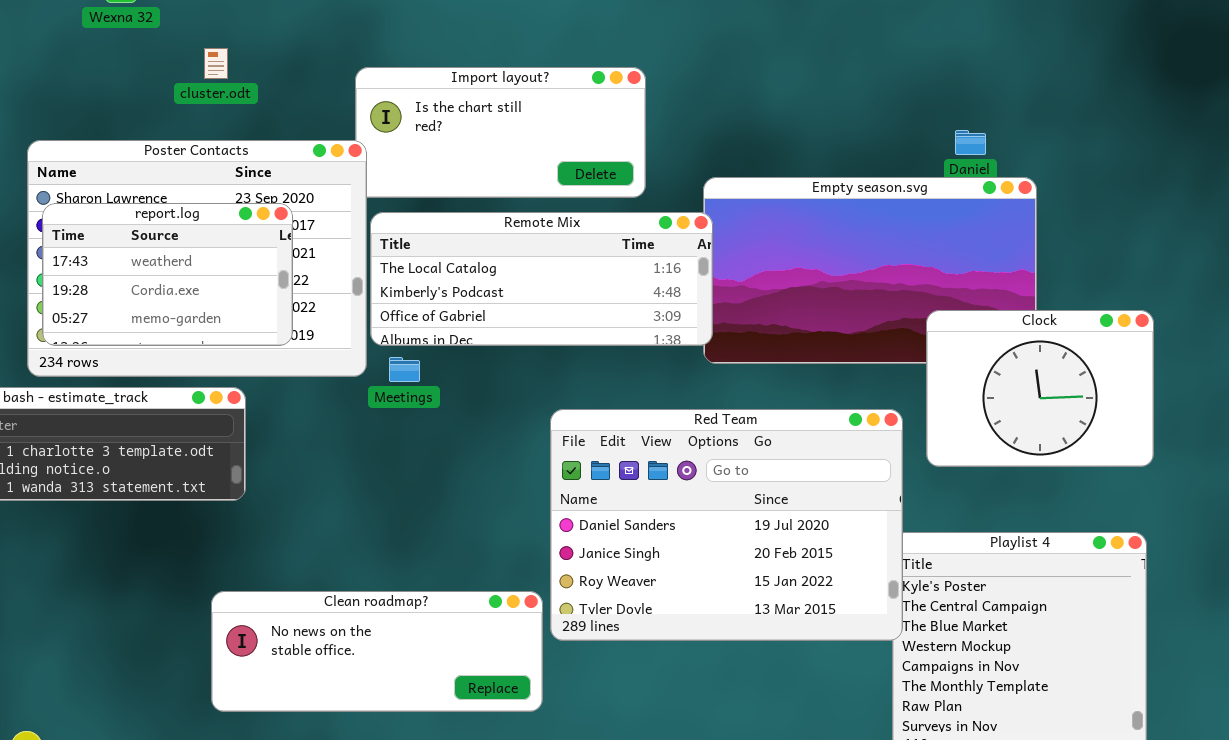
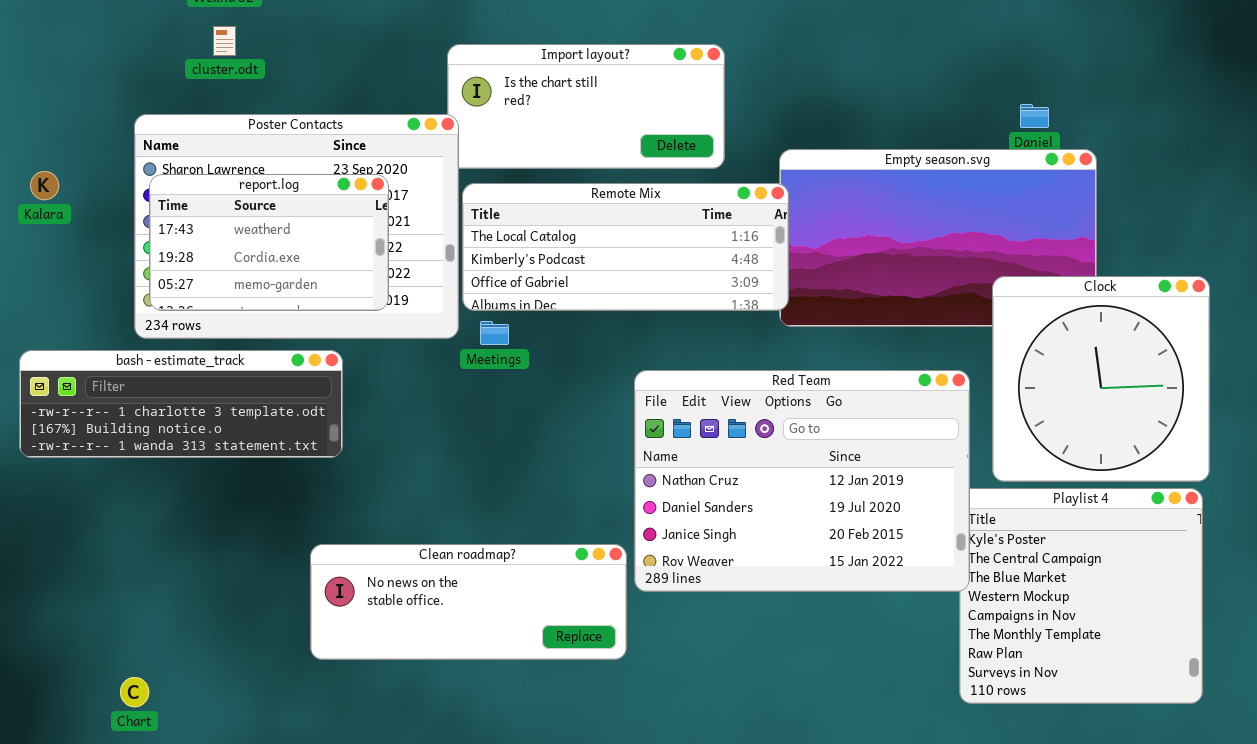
cluster.odt: [204,48,228,79] -> [213,26,236,56], moved
Clock: [926,310,1154,467] -> [992,276,1210,482], resized
Red Team: [550,409,903,641] -> [634,370,970,592], scrolled up 1 row

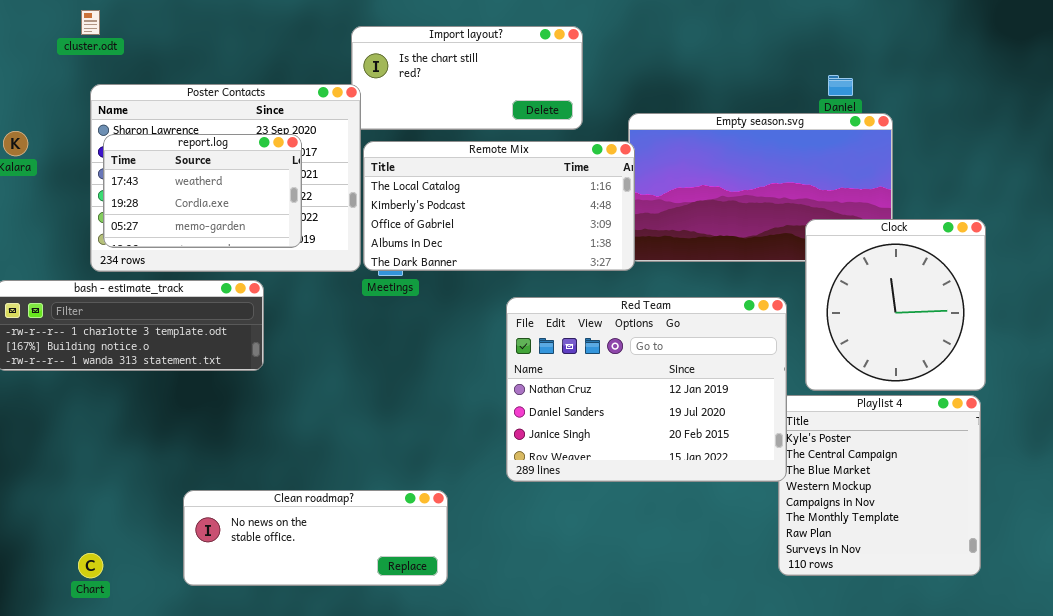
cluster.odt: [213,26,236,56] -> [81,10,100,35], moved
Remote Mix: [462,183,789,311] -> [363,141,635,271], resized
Clean roadmap?: [310,544,627,660] -> [183,490,448,586], moved

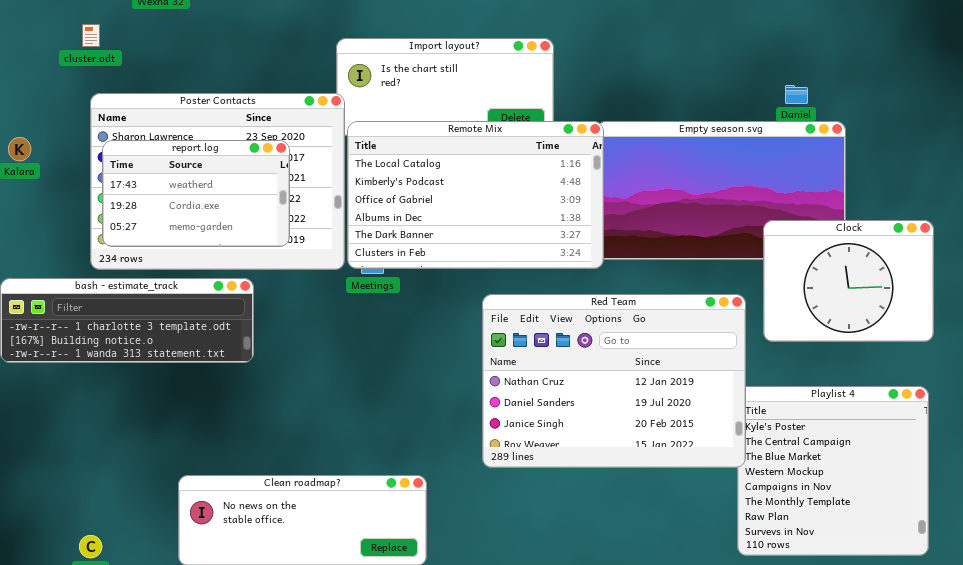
Remote Mix: [363,141,635,271] -> [347,121,604,269], resized
Clock: [805,219,986,391] -> [763,220,934,342], resized

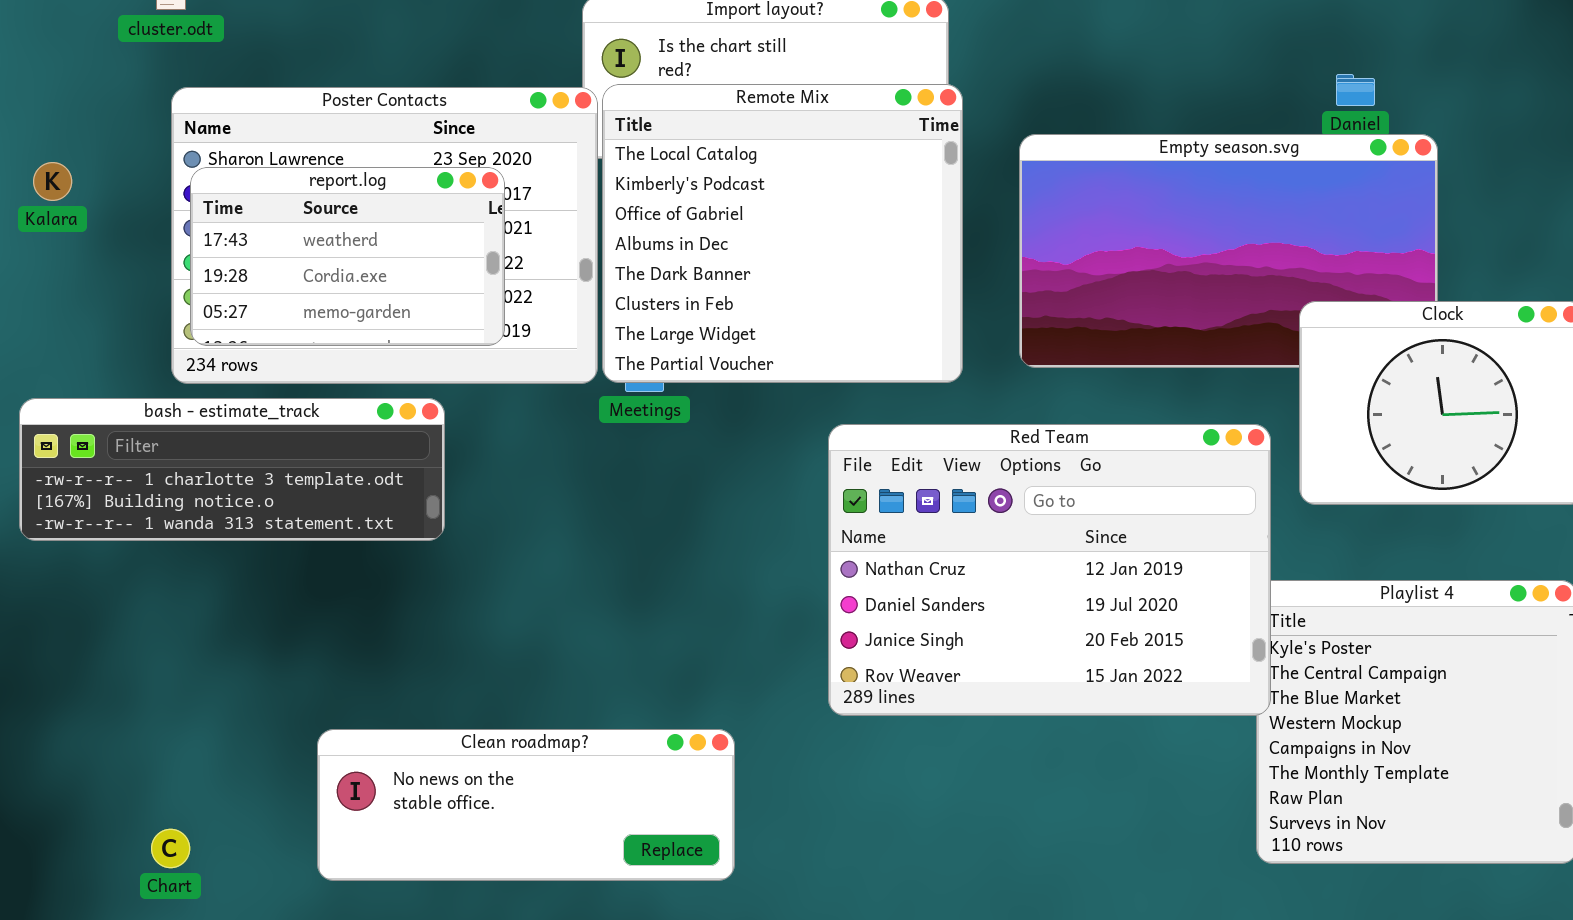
Remote Mix: [347,121,604,269] -> [602,84,963,383], resized

